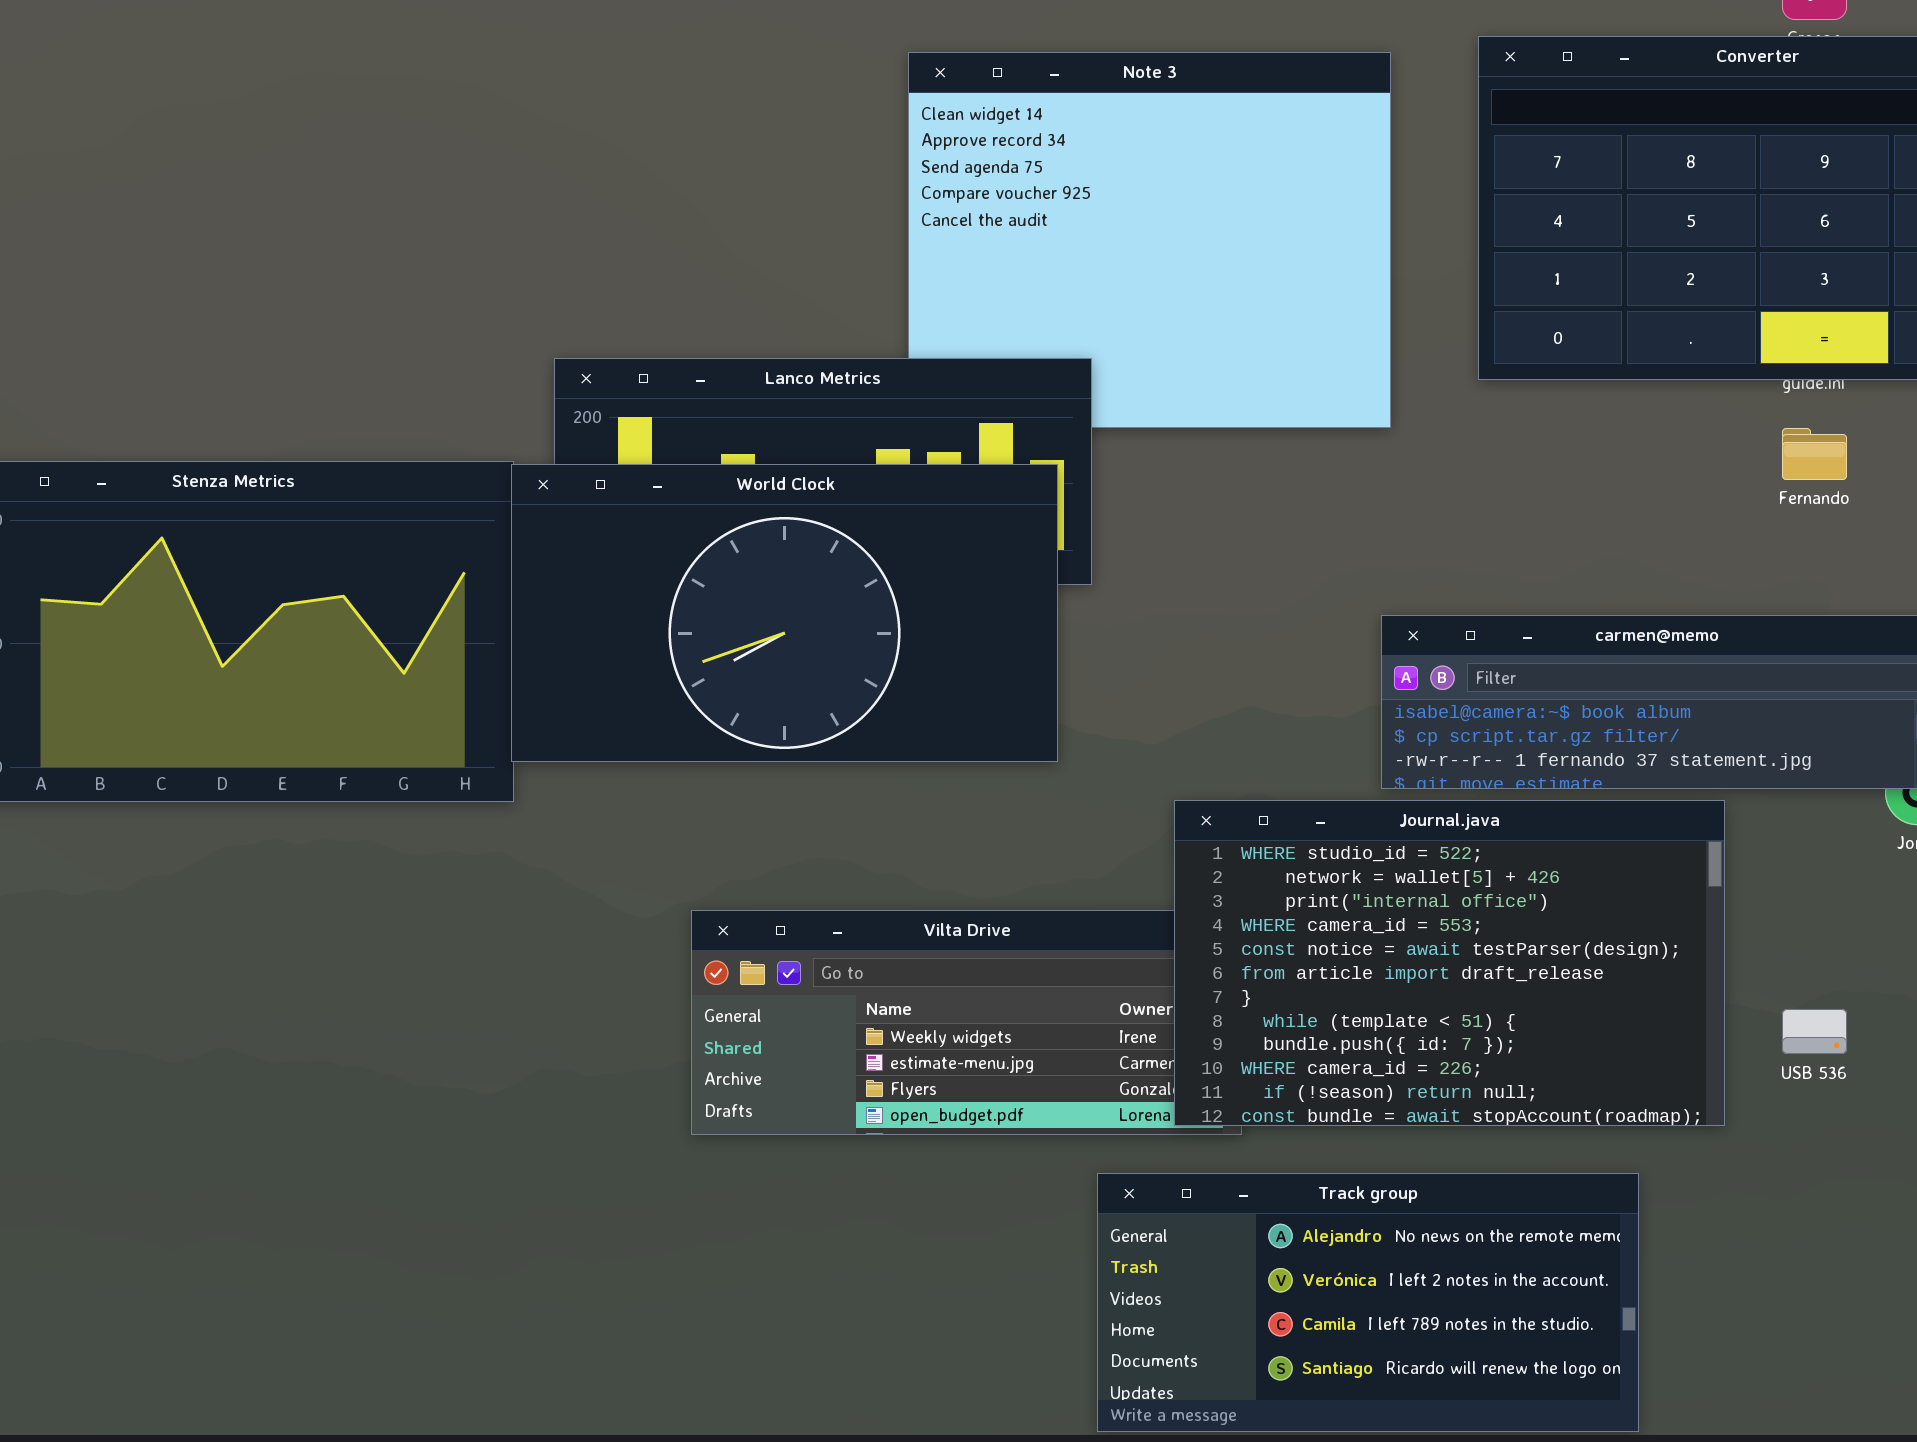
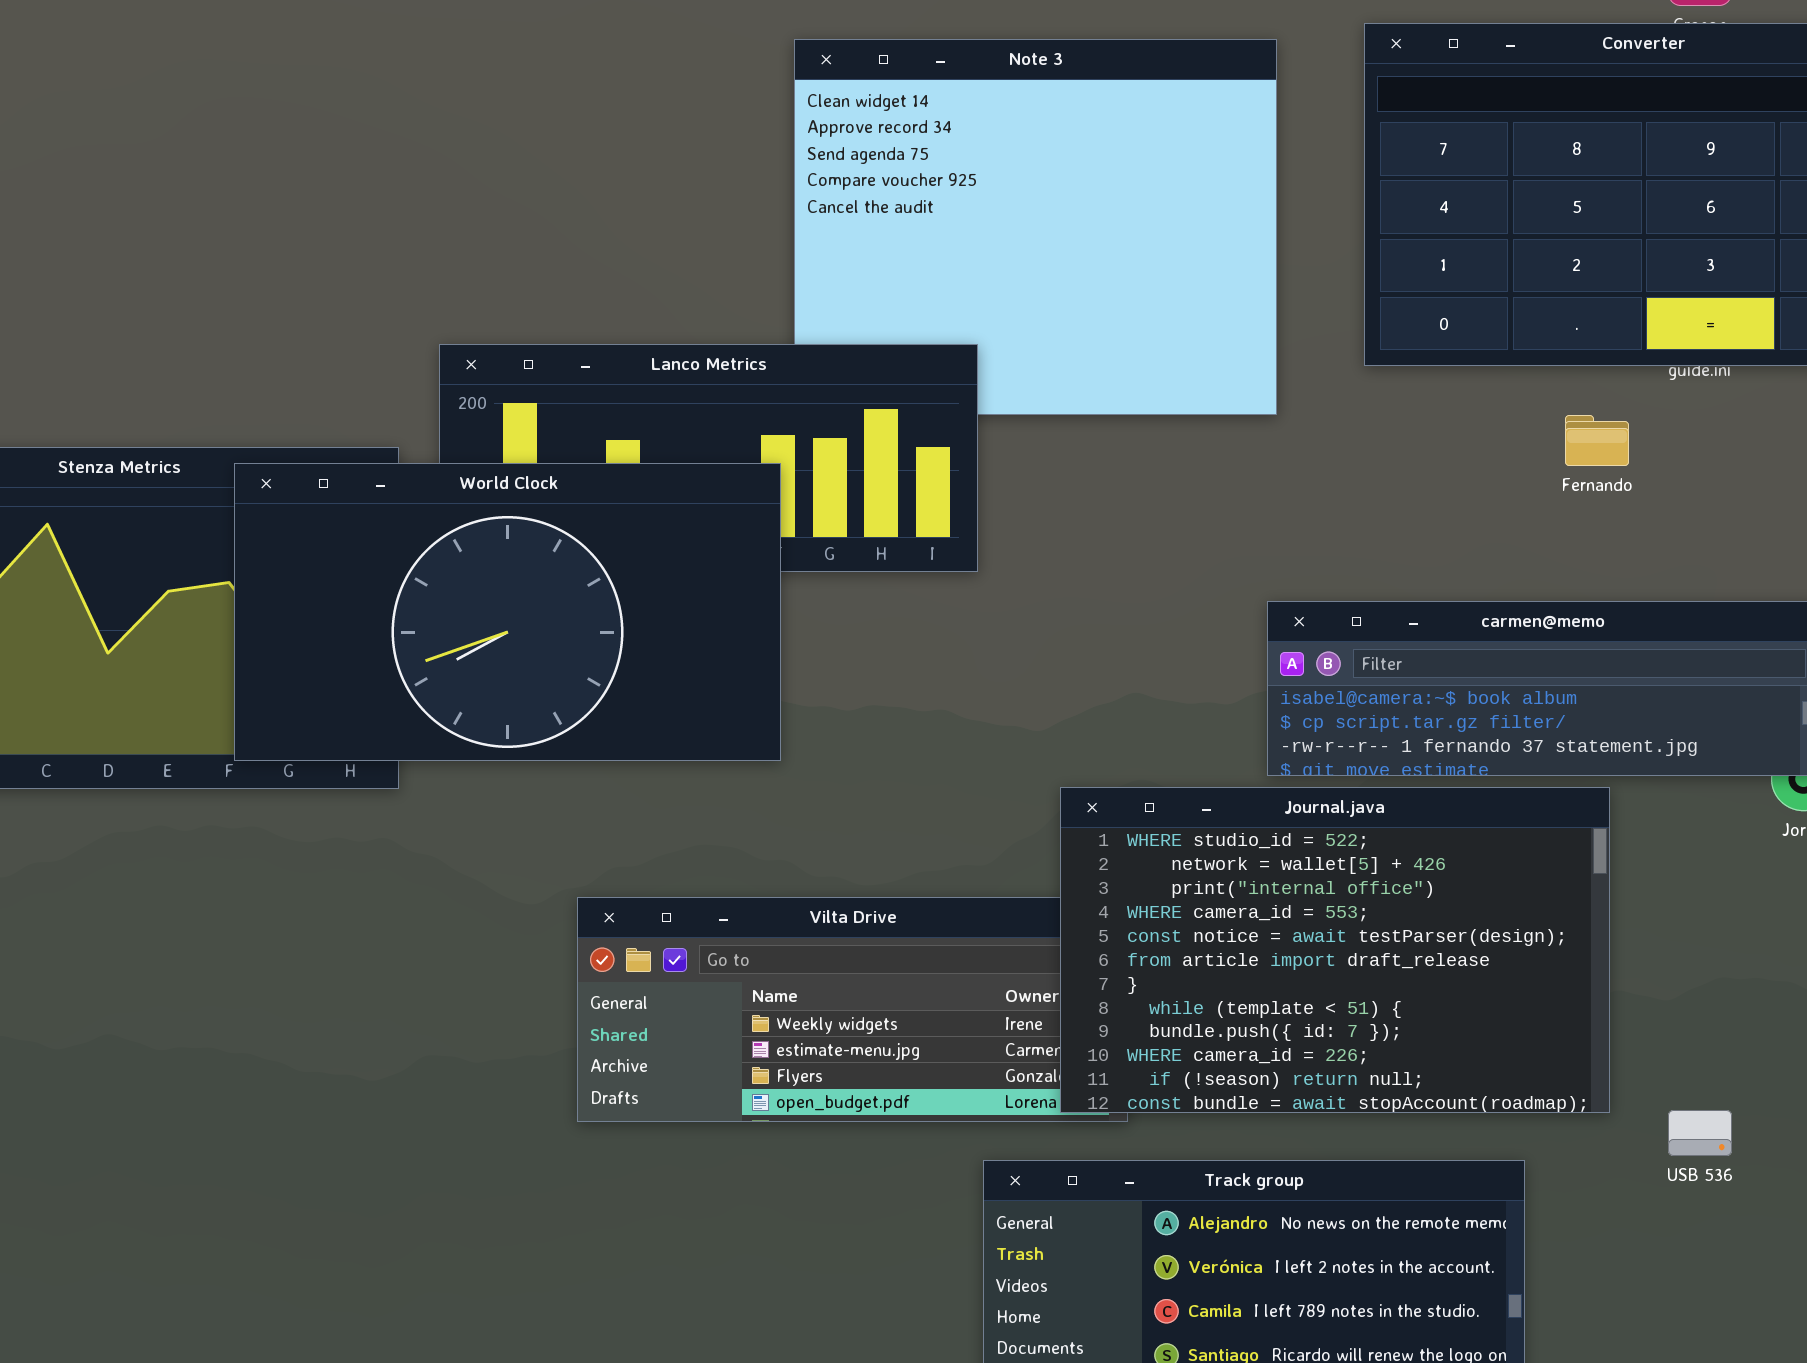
Fernando: [1782,428,1847,480] -> [1565,415,1629,466], moved
World Clock: [511,464,1058,762] -> [234,463,781,761], moved
USB 536: [1782,1009,1847,1054] -> [1668,1110,1732,1156], moved

